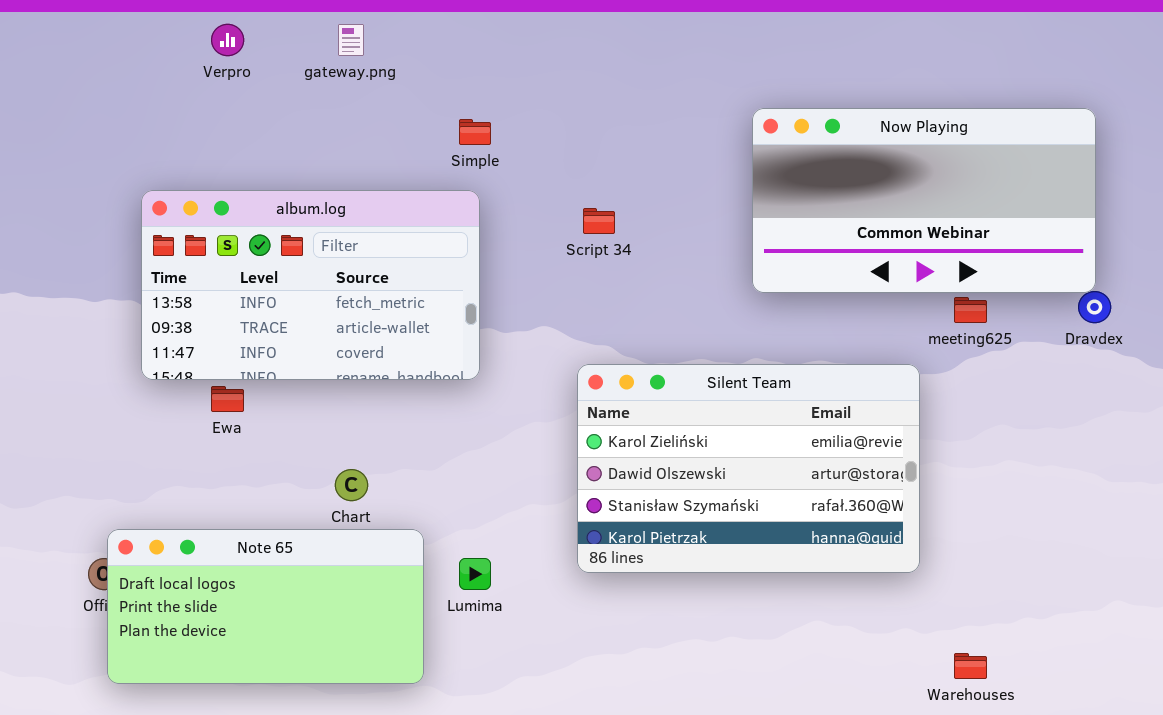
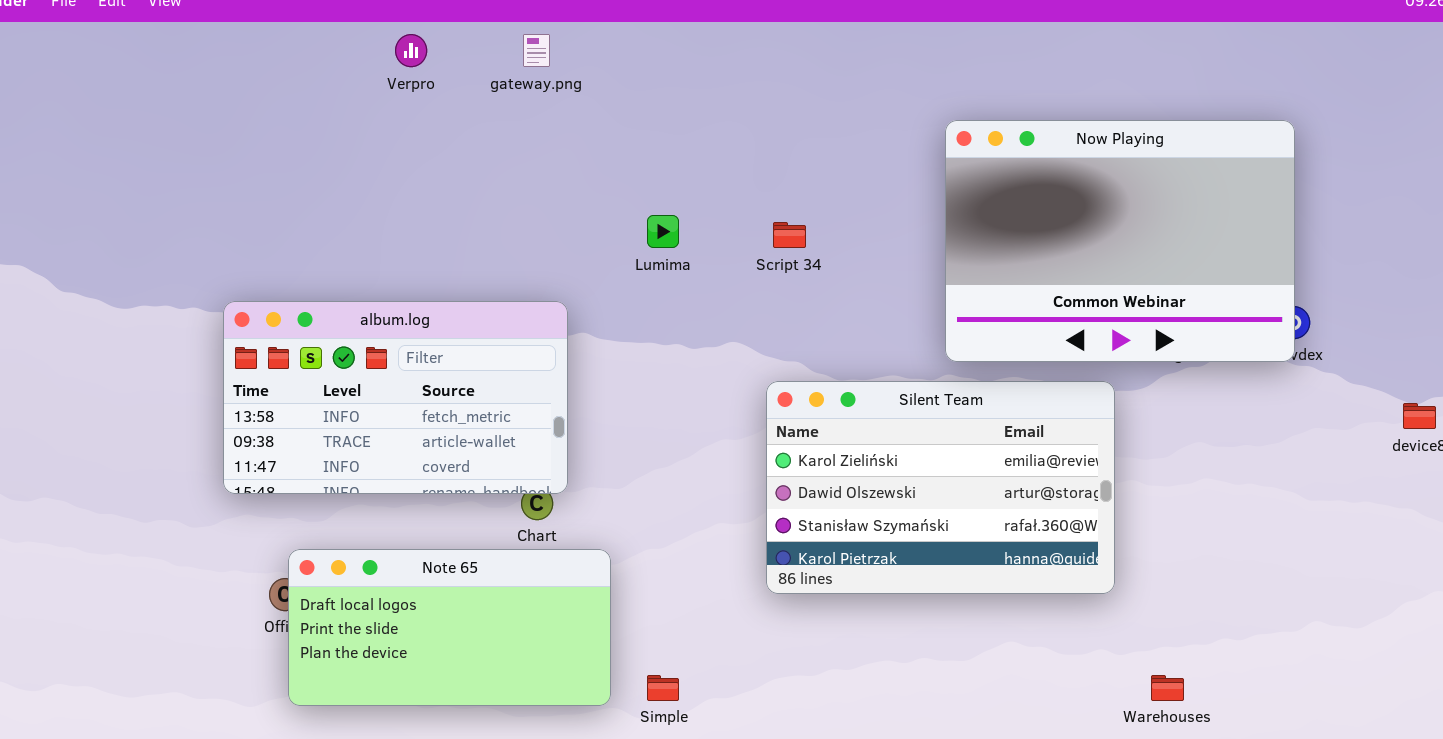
Now Playing: [752,108,1096,293] -> [945,120,1295,362], resized
Simple: [459,119,491,145] -> [647,675,679,701], moved
album.log: [141,190,480,380] -> [223,301,568,494], moved
Lumima: [459,558,491,590] -> [647,215,679,248], moved

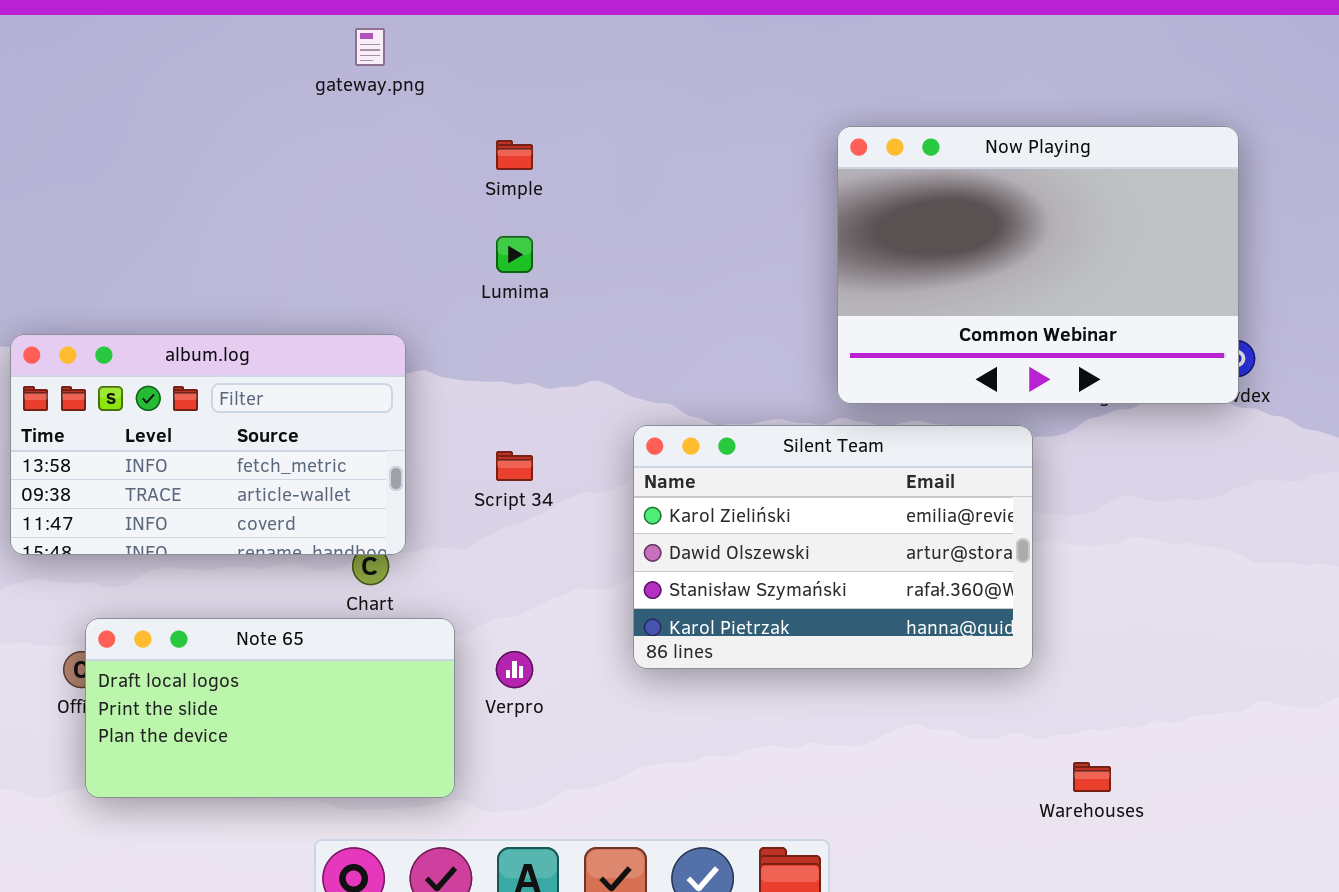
Verpro: [395,34,427,67] -> [496,651,533,688], moved
Script 34: [773,222,806,248] -> [496,451,533,481], moved
Simple: [647,675,679,701] -> [496,140,533,170], moved

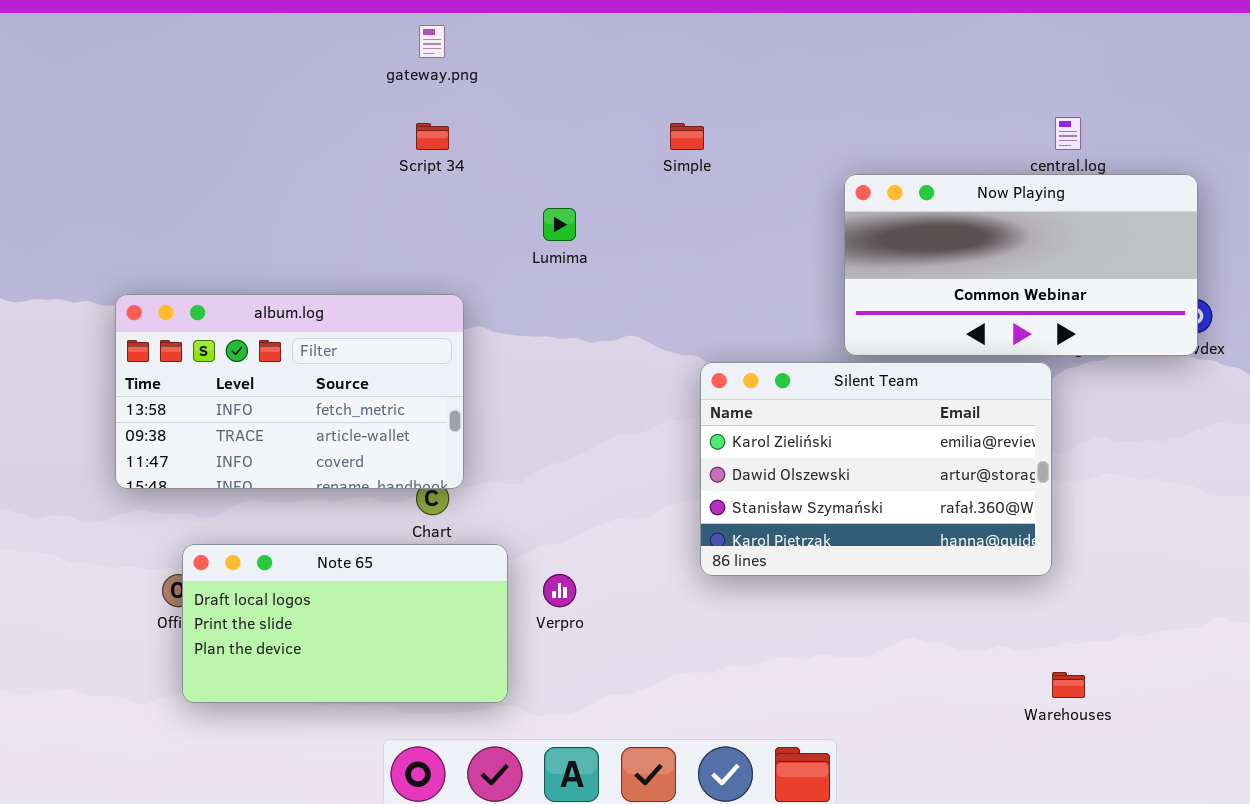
Now Playing: [837,126,1239,404] -> [844,174,1198,356], resized
Simple: [496,140,533,170] -> [670,123,704,150], moved
Silent Team: [633,425,1033,669] -> [700,362,1052,576], moved
Script 34: [496,451,533,481] -> [416,123,449,150], moved

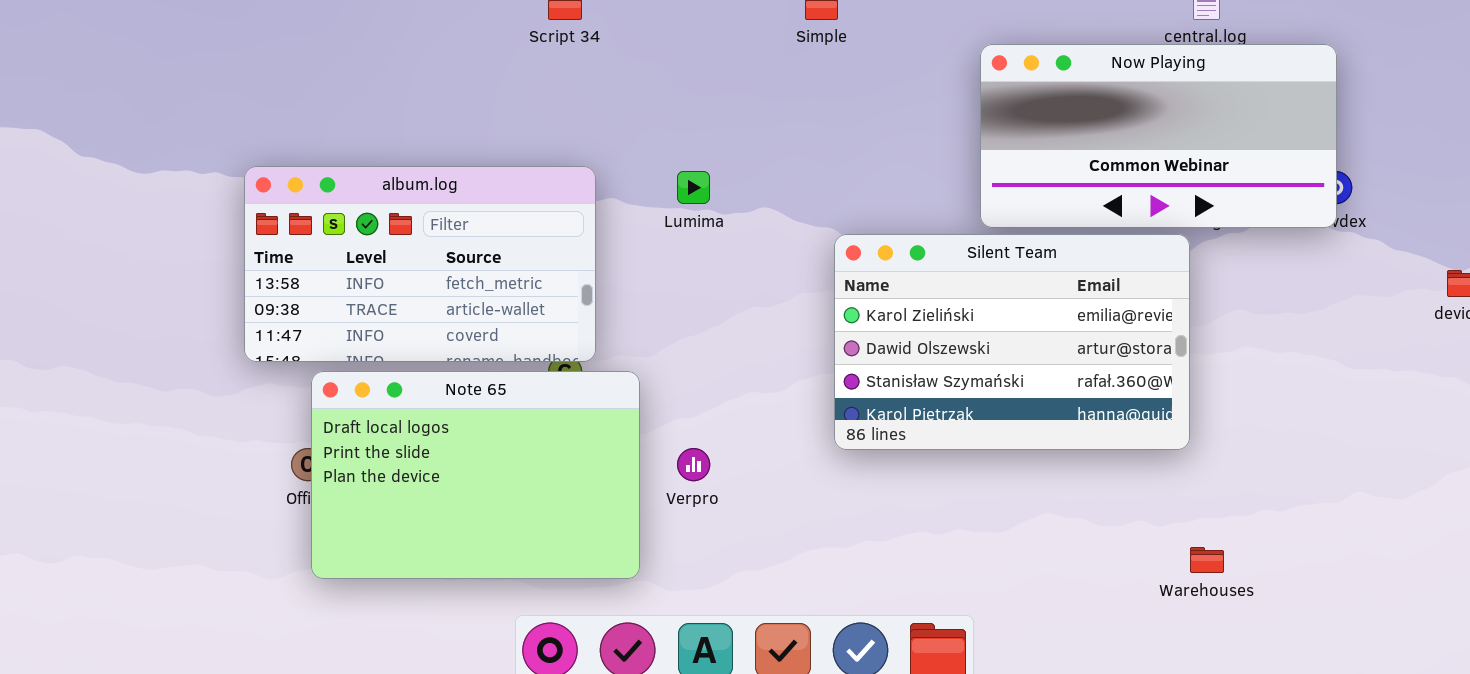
Lumima: [543,208,576,241] -> [677,171,710,204], moved
Note 65: [182,544,508,703] -> [311,371,640,579], resized

